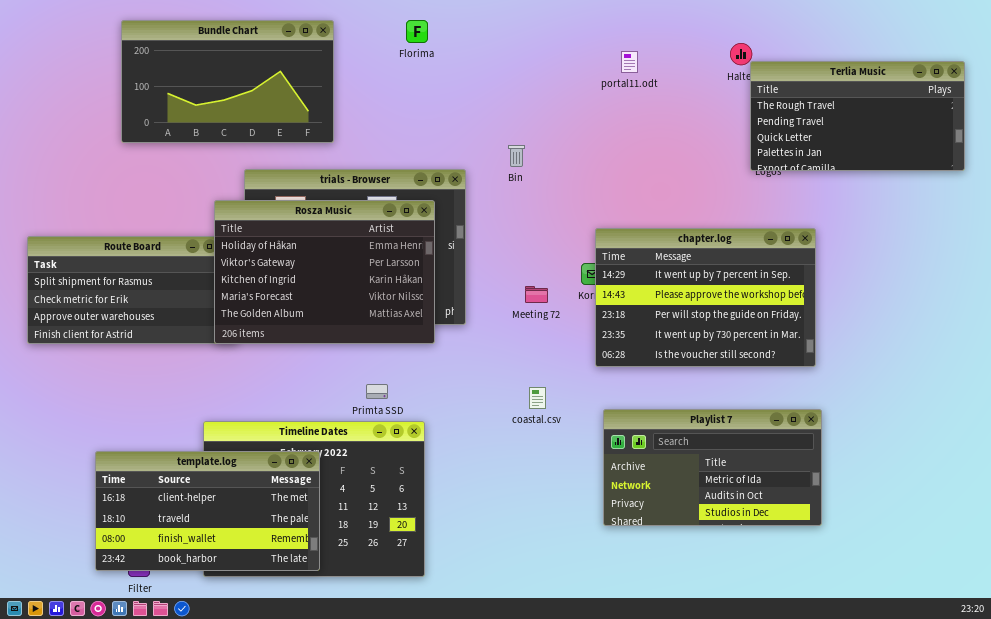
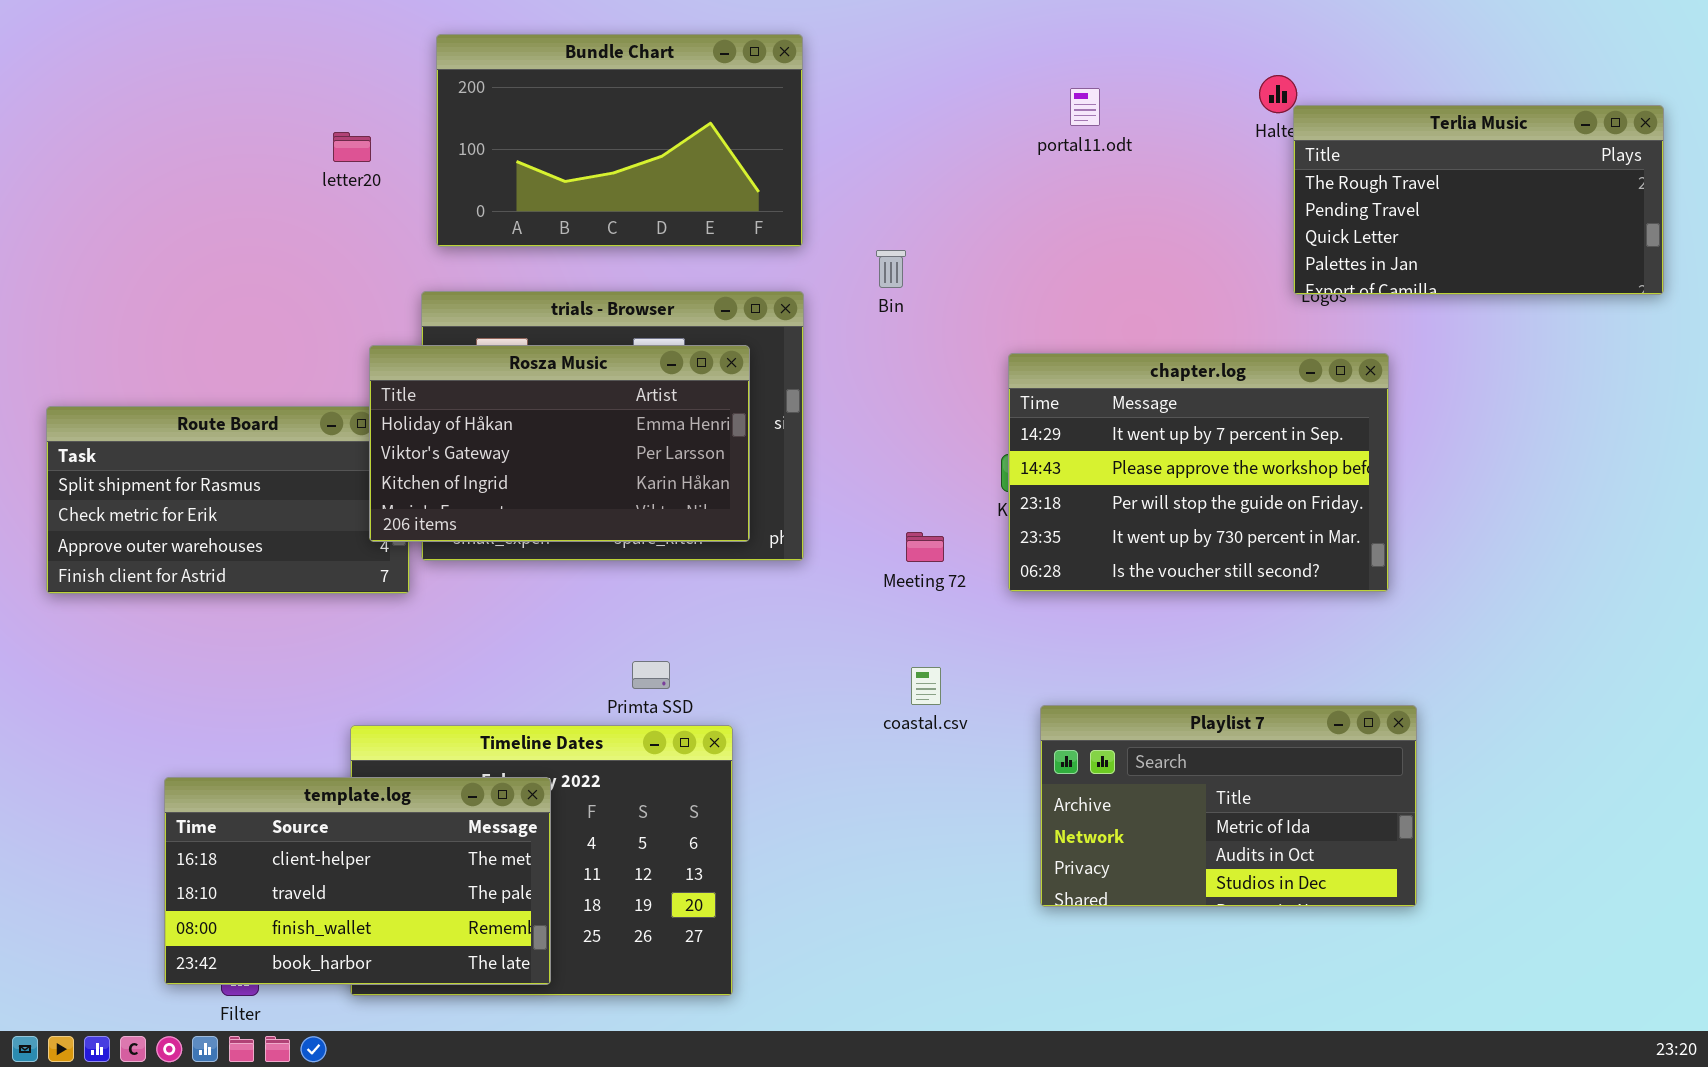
Bundle Chart: [121,20,334,143] -> [436,34,803,247], moved
Rosza Music: [214,200,435,344] -> [369,345,750,542], resized
chapter.log: [595,228,816,367] -> [1008,353,1389,592], moved
Meeting 72: [525,286,548,303] -> [906,532,944,562], moved

